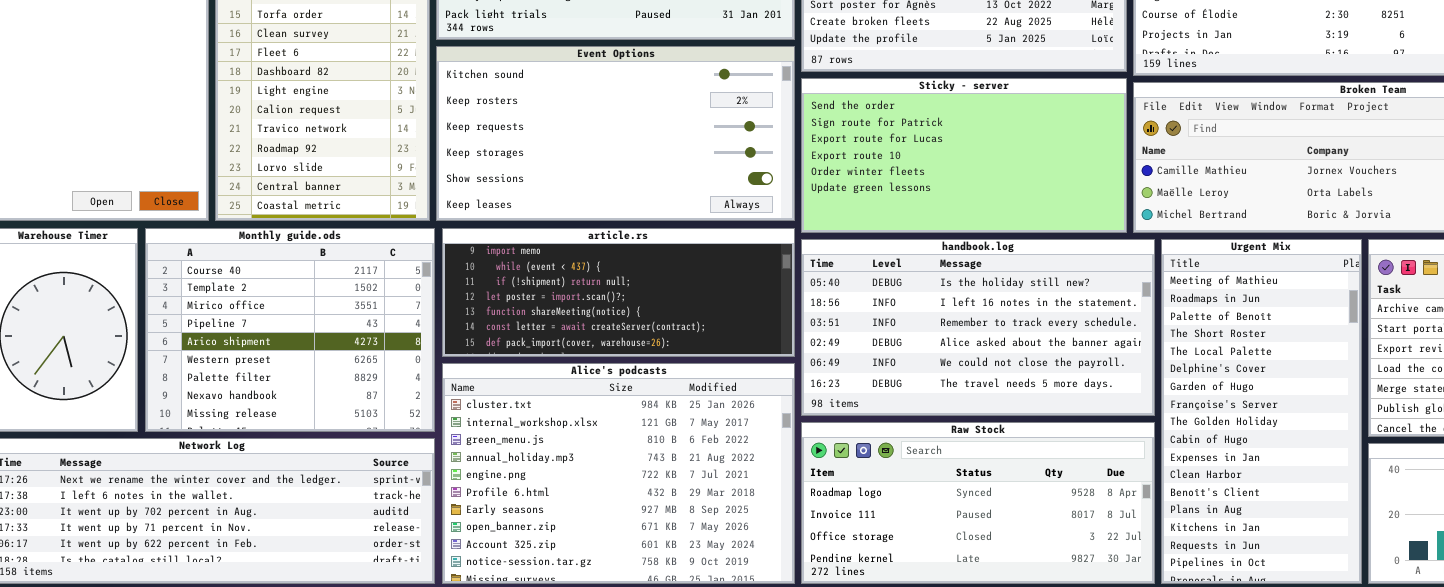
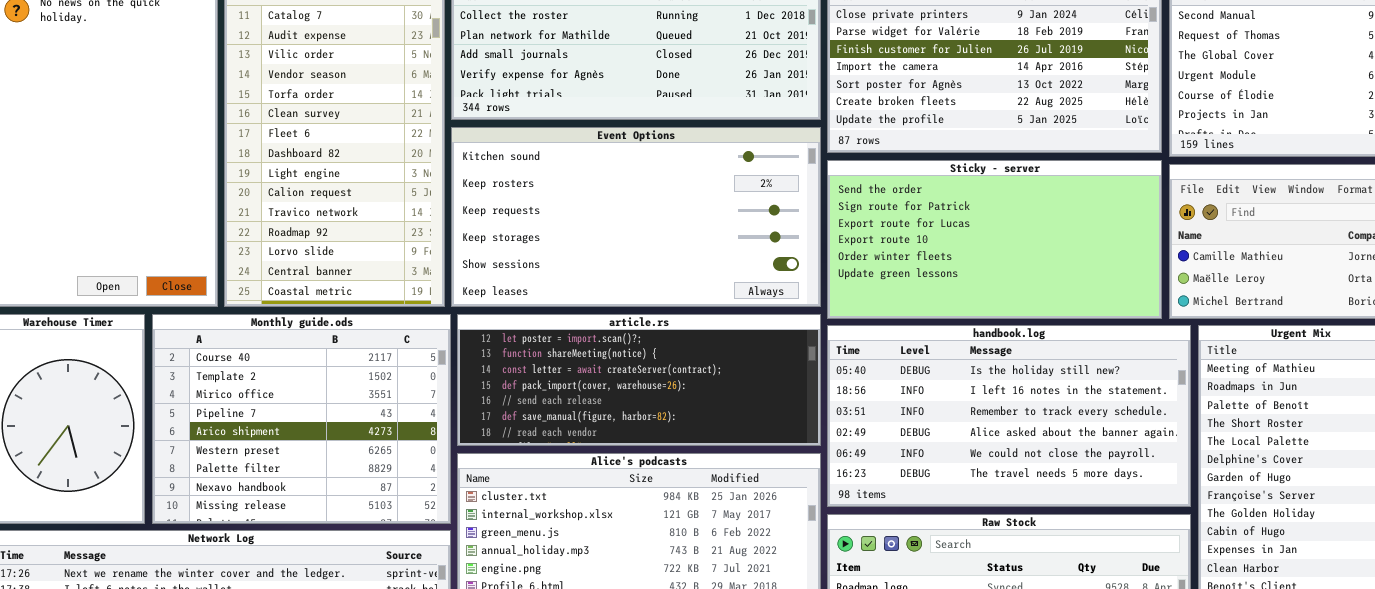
article.rs: [442,228,795,357] -> [457,314,821,446], scrolled down 3 rows

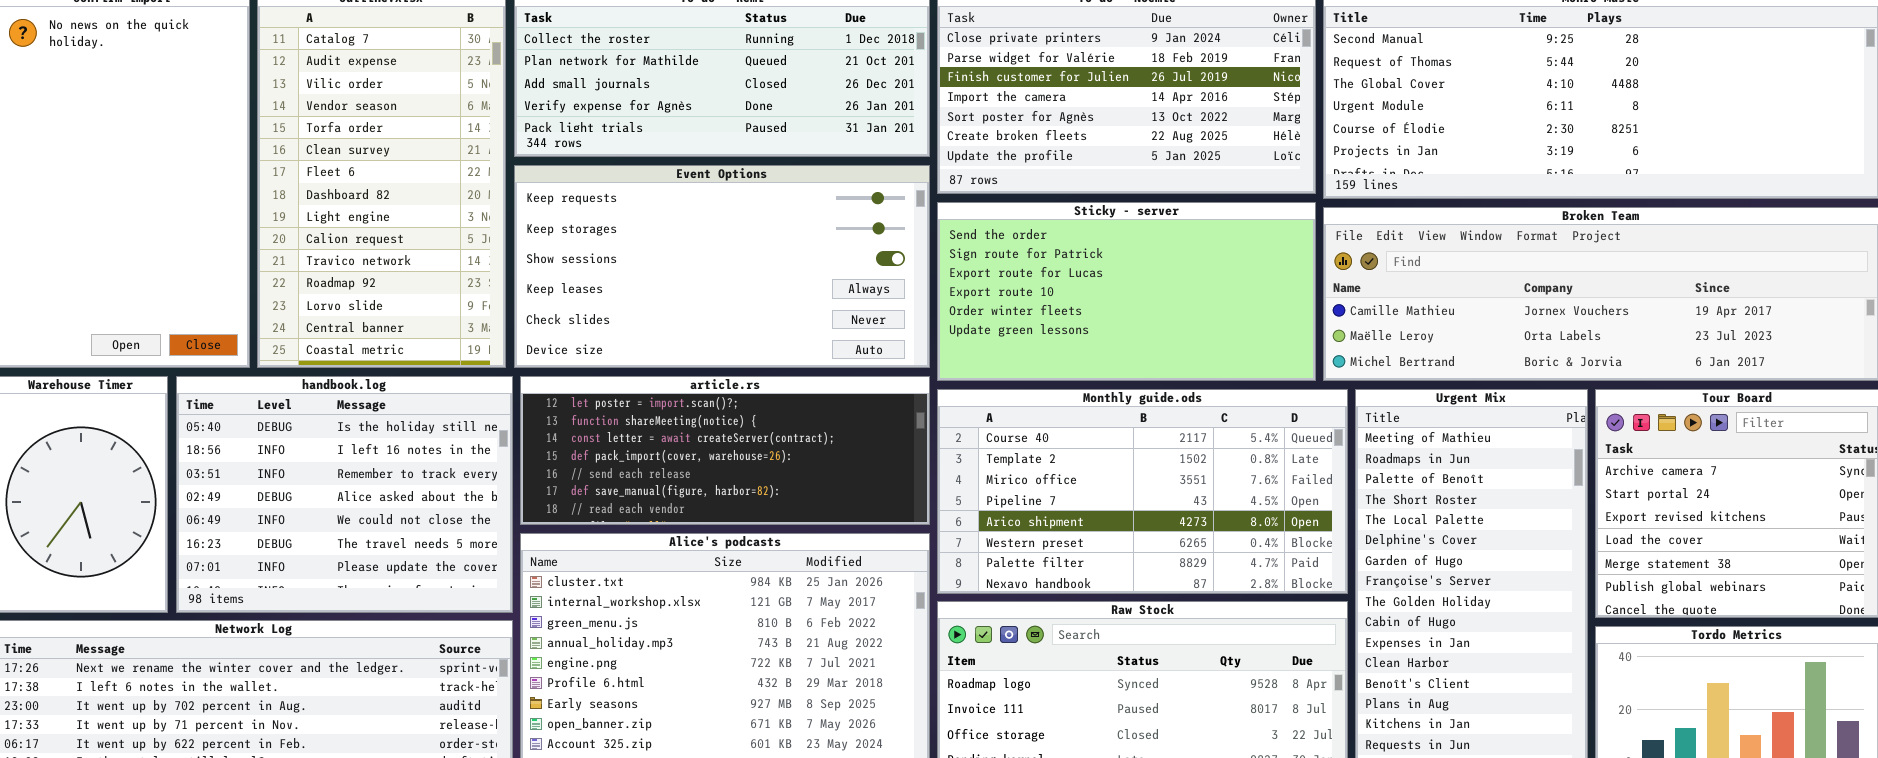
Event Options: [451,127,821,307] -> [514,165,930,368], scrolled down 2 rows
Monthly guide.ods: [152,314,451,524] -> [937,389,1348,594], moved, resized
handbook.log: [827,325,1191,507] -> [176,376,513,613], moved, resized

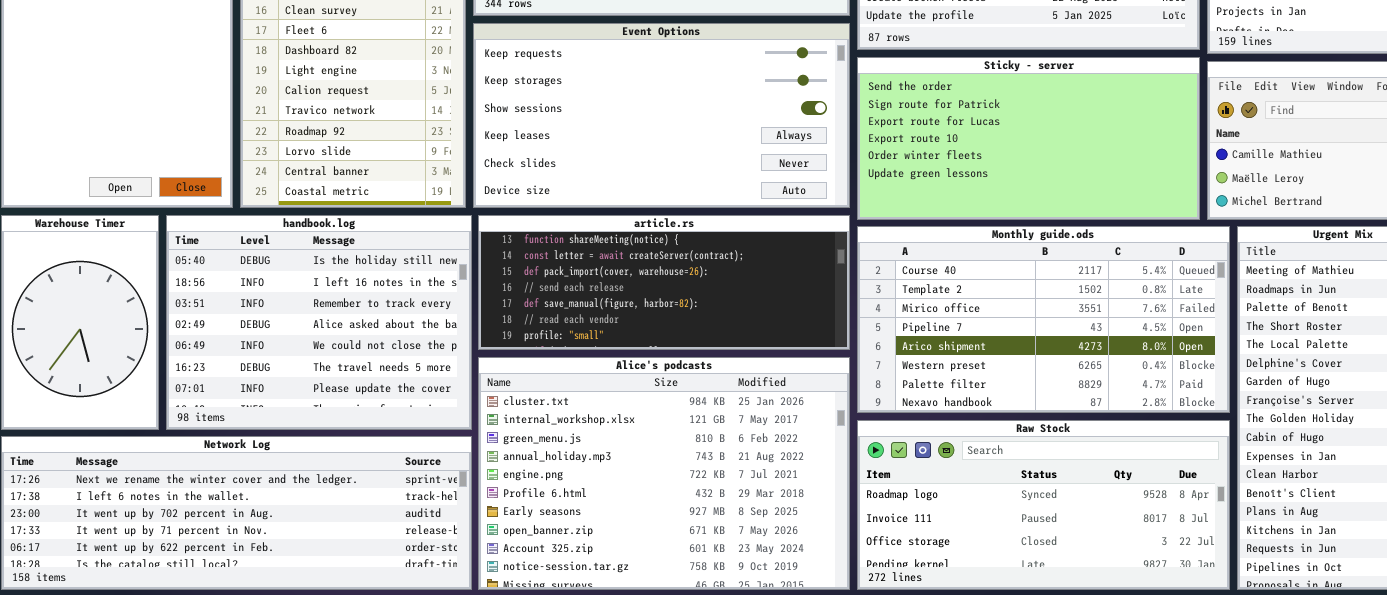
article.rs: [520,376,930,525] -> [478,215,850,350], scrolled down 1 row

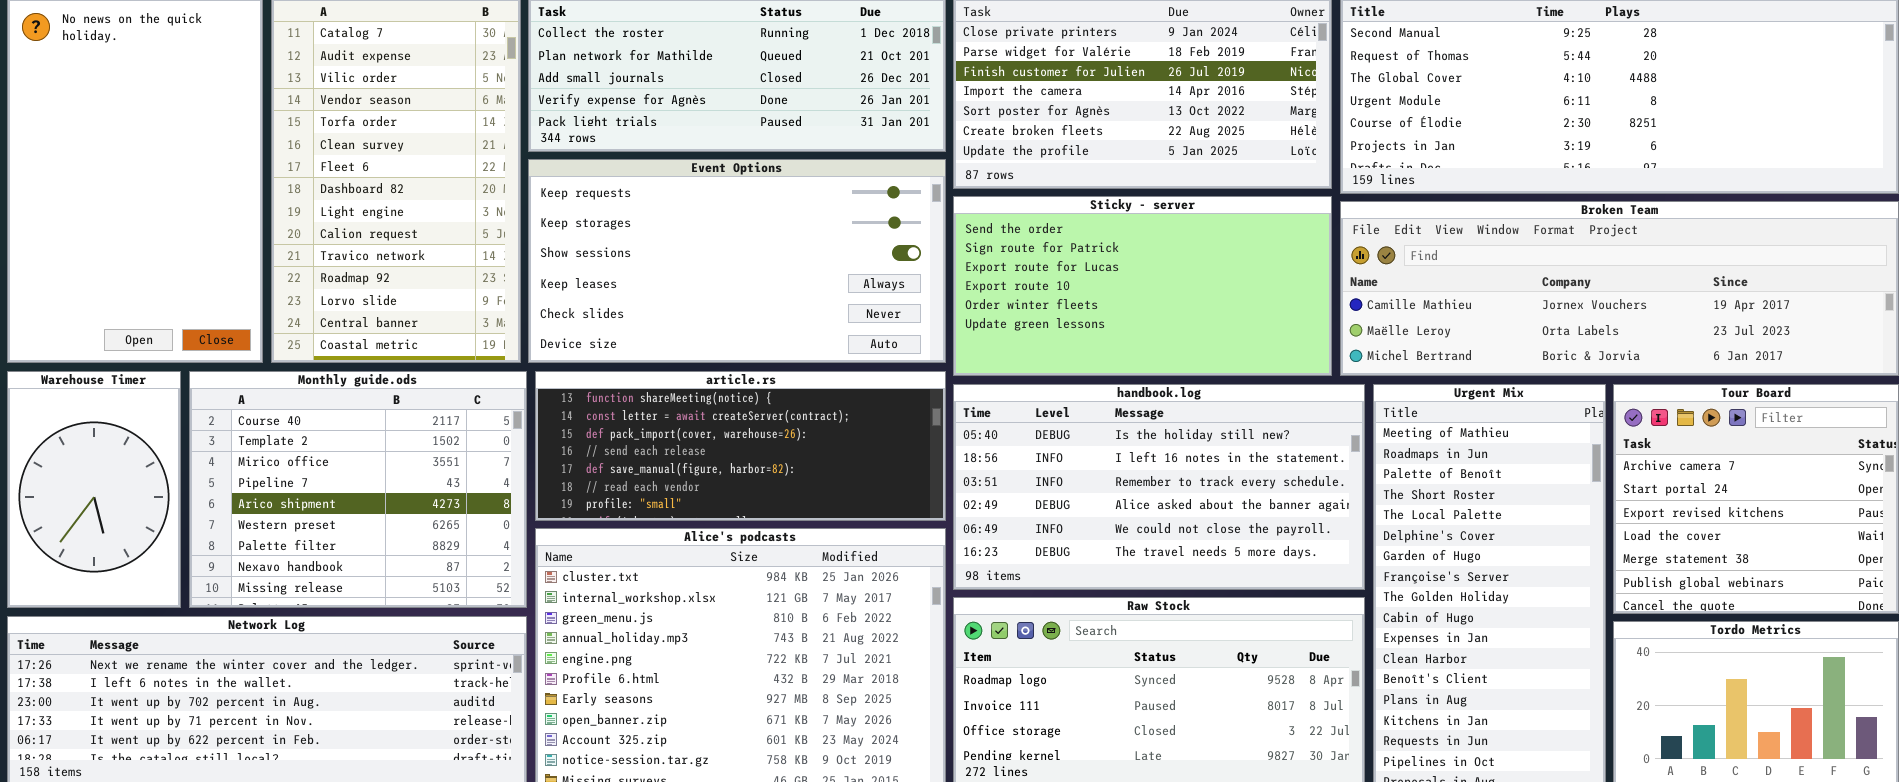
handbook.log: [166,215,472,430] -> [953,384,1365,590], moved, resized
Monthly guide.ods: [857,226,1230,413] -> [189,371,527,608], moved, resized

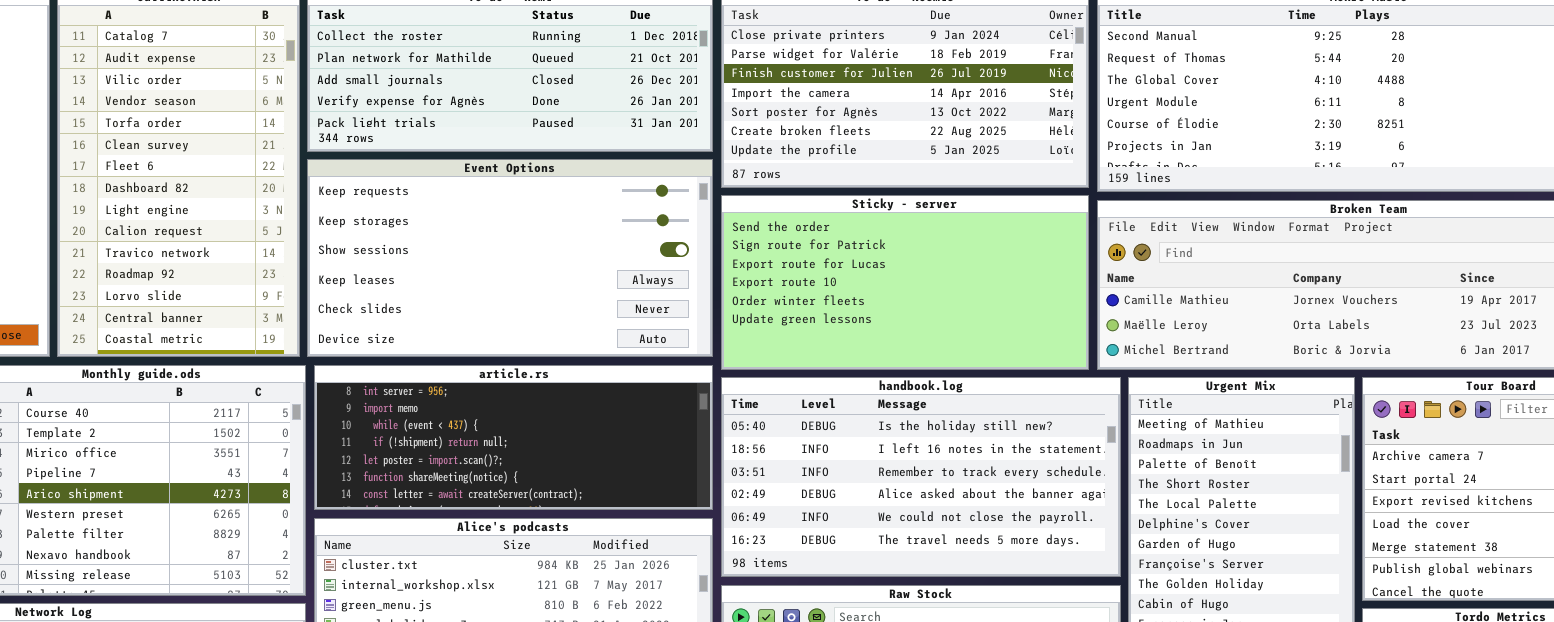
article.rs: [535,371,946,521] -> [314,365,713,510], scrolled up 5 rows

